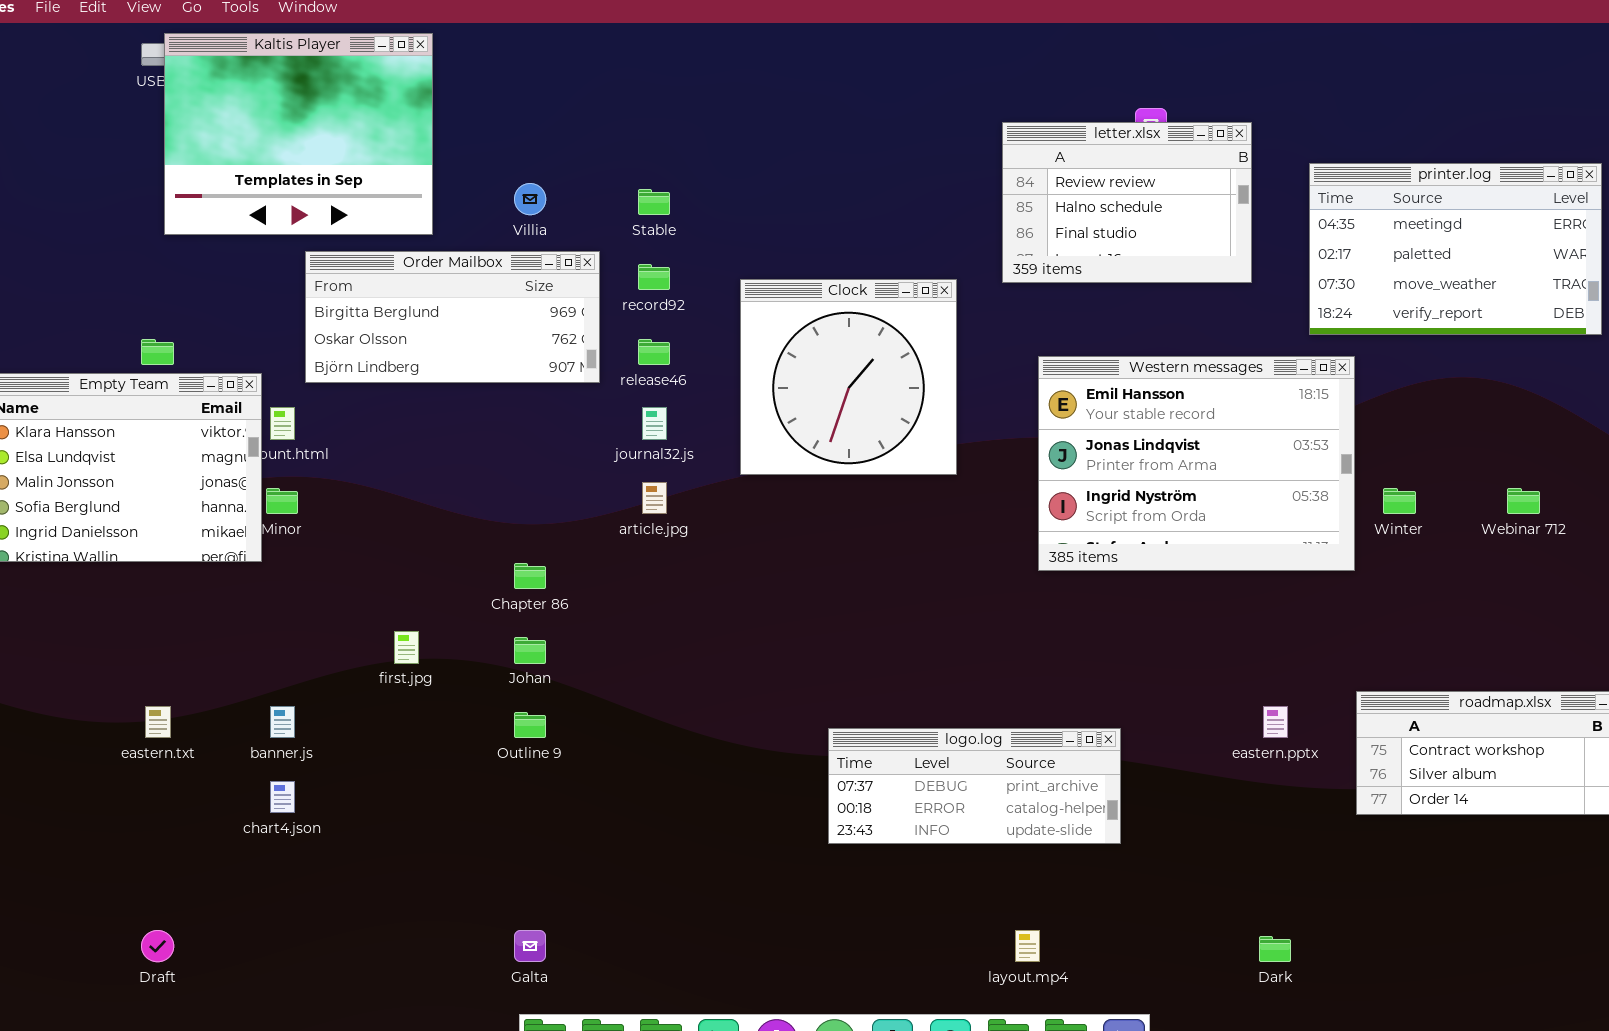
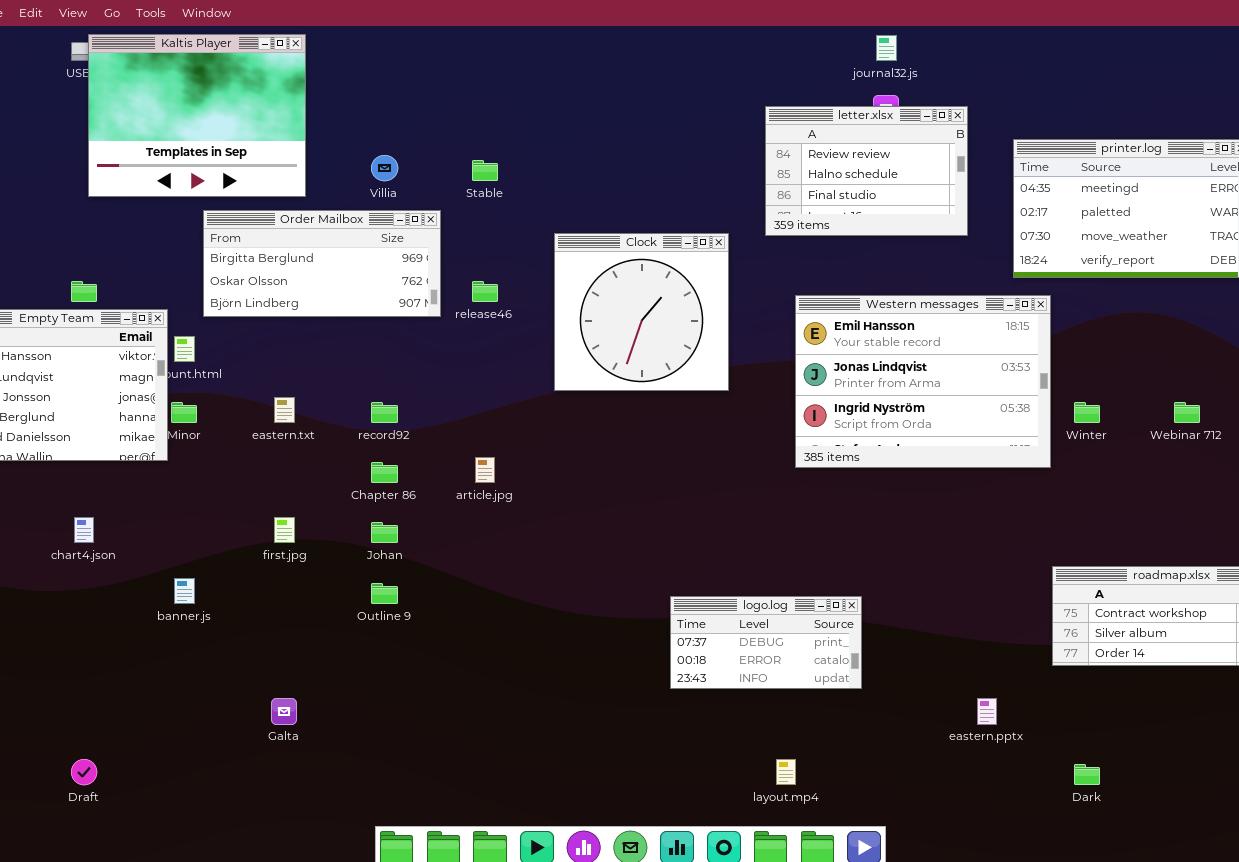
record92: [638,264,670,290] -> [371,402,398,423], moved
journal32.js: [642,407,667,440] -> [876,35,897,61], moved
article.jpg: [642,482,667,514] -> [475,457,495,483], moved
eastern.txt: [145,706,171,738] -> [274,397,295,423], moved
eastern.pptx: [1263,706,1288,738] -> [977,698,997,725], moved
logo.log: [828,728,1121,844] -> [670,596,862,689], resized
chart4.json: [270,781,295,813] -> [74,517,94,543], moved
Galta: [514,930,546,962] -> [271,698,297,725], moved
Dark: [1259,936,1291,962] -> [1074,764,1100,785], moved

